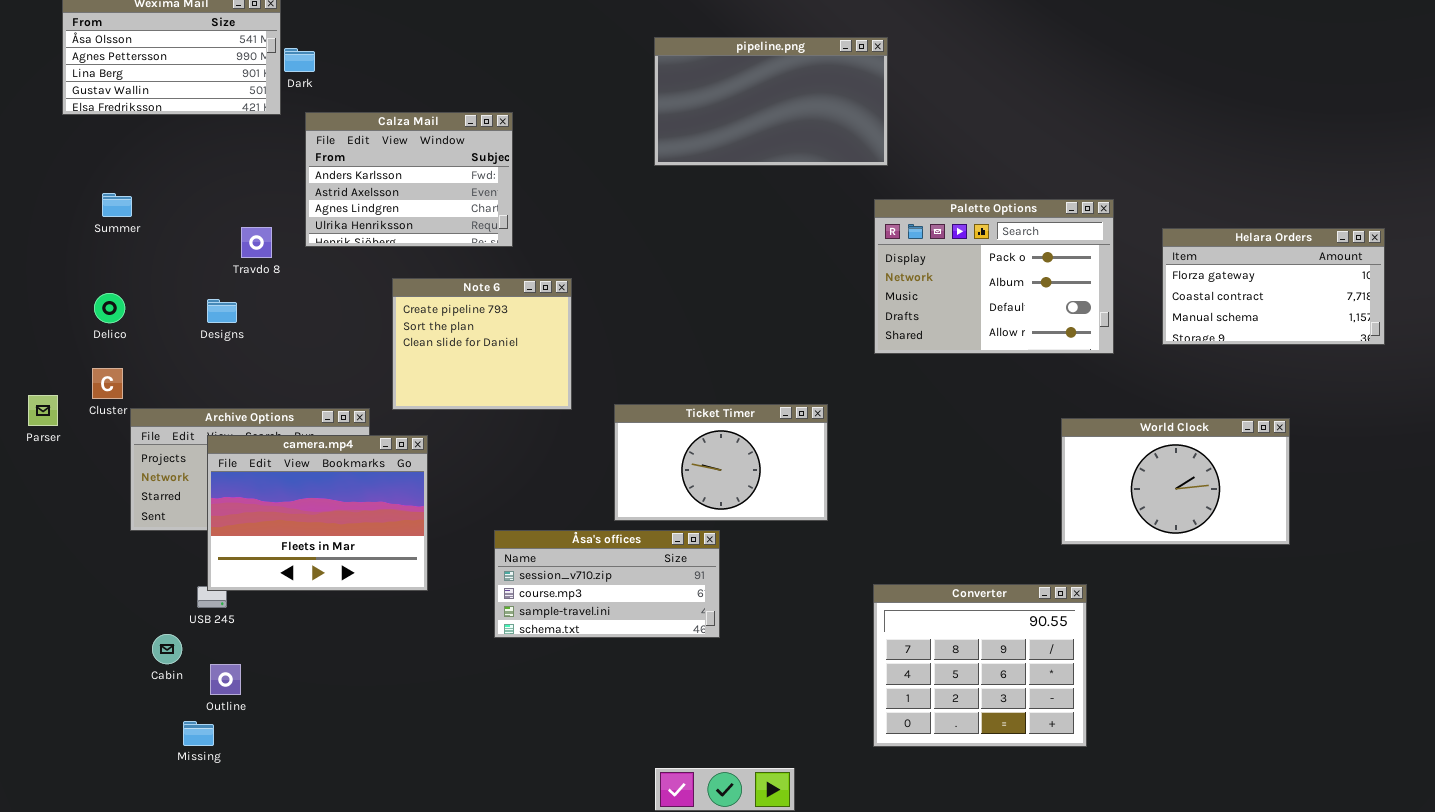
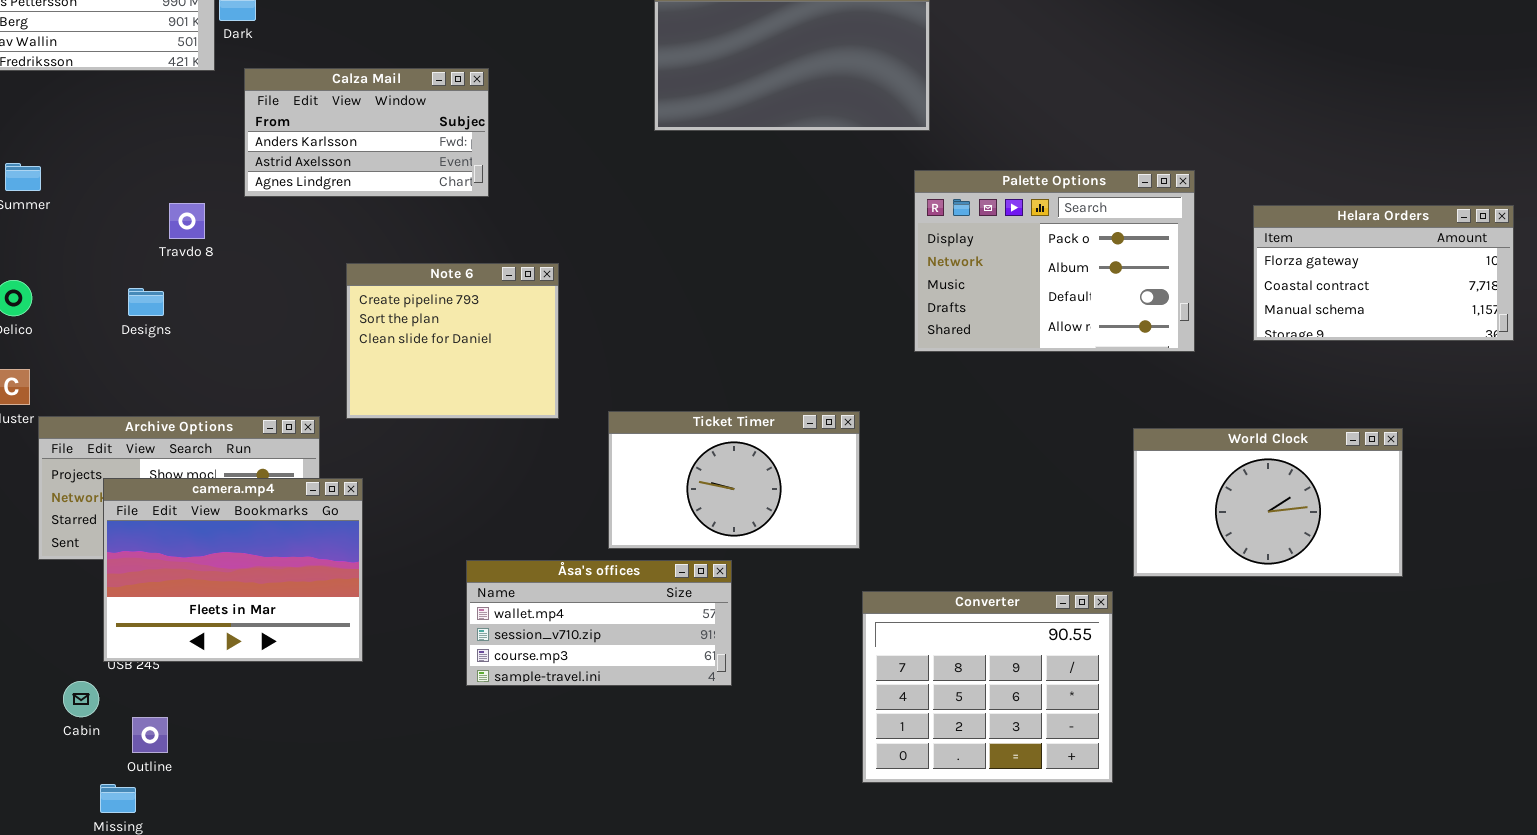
Calza Mail: [305,112,513,247] -> [244,68,489,197], resized
camera.mp4: [207,435,428,591] -> [103,478,363,662], moved
Åsa's offices: [494,530,720,638] -> [466,560,732,686], scrolled up 1 row
Converter: [873,584,1087,747] -> [862,591,1113,783], moved

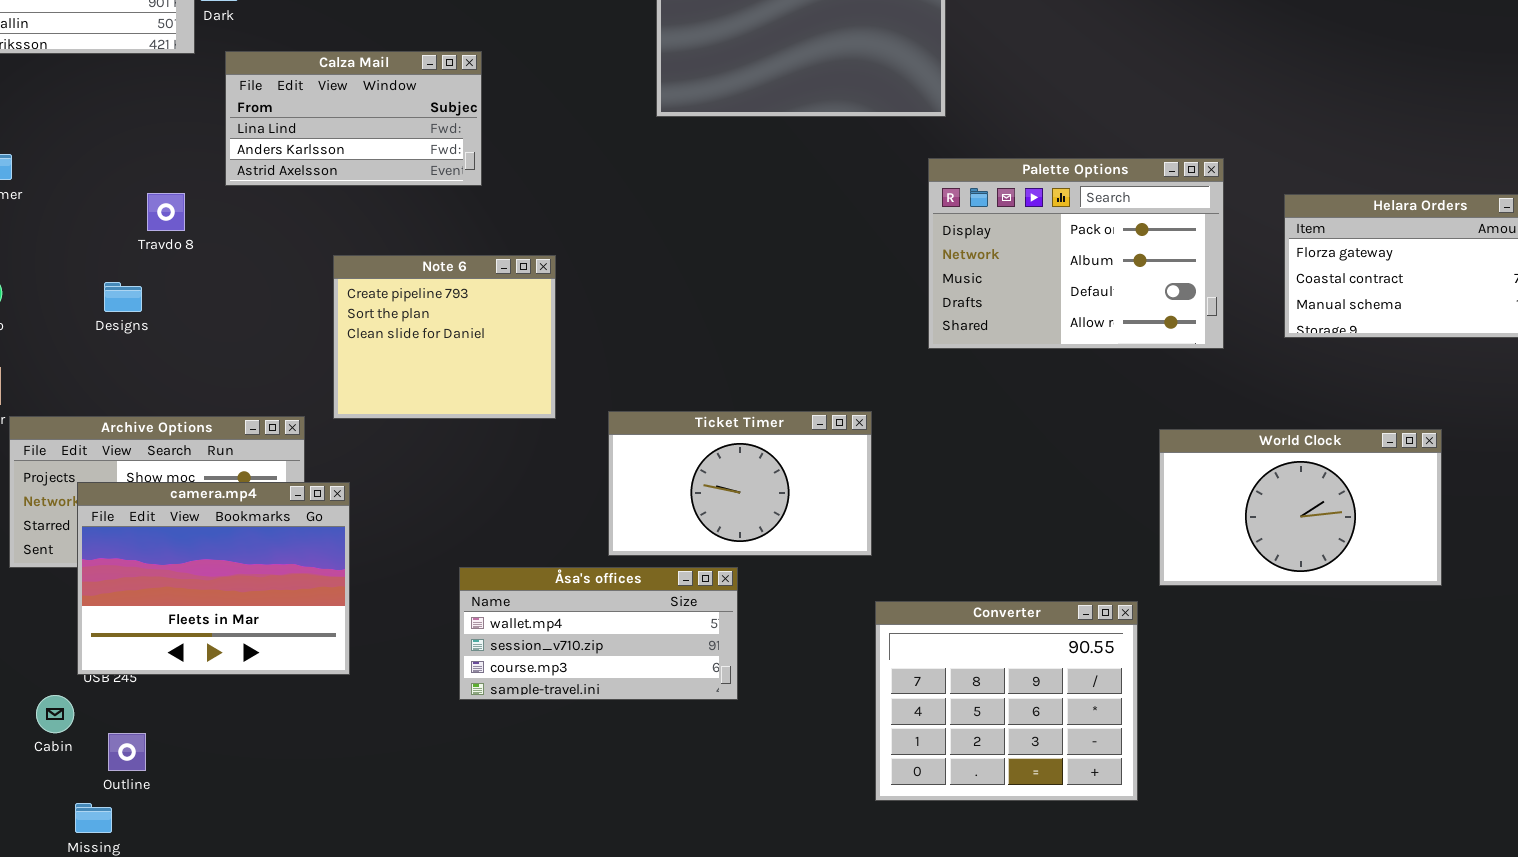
Calza Mail: [244,68,489,197] -> [225,51,482,186], scrolled up 1 row

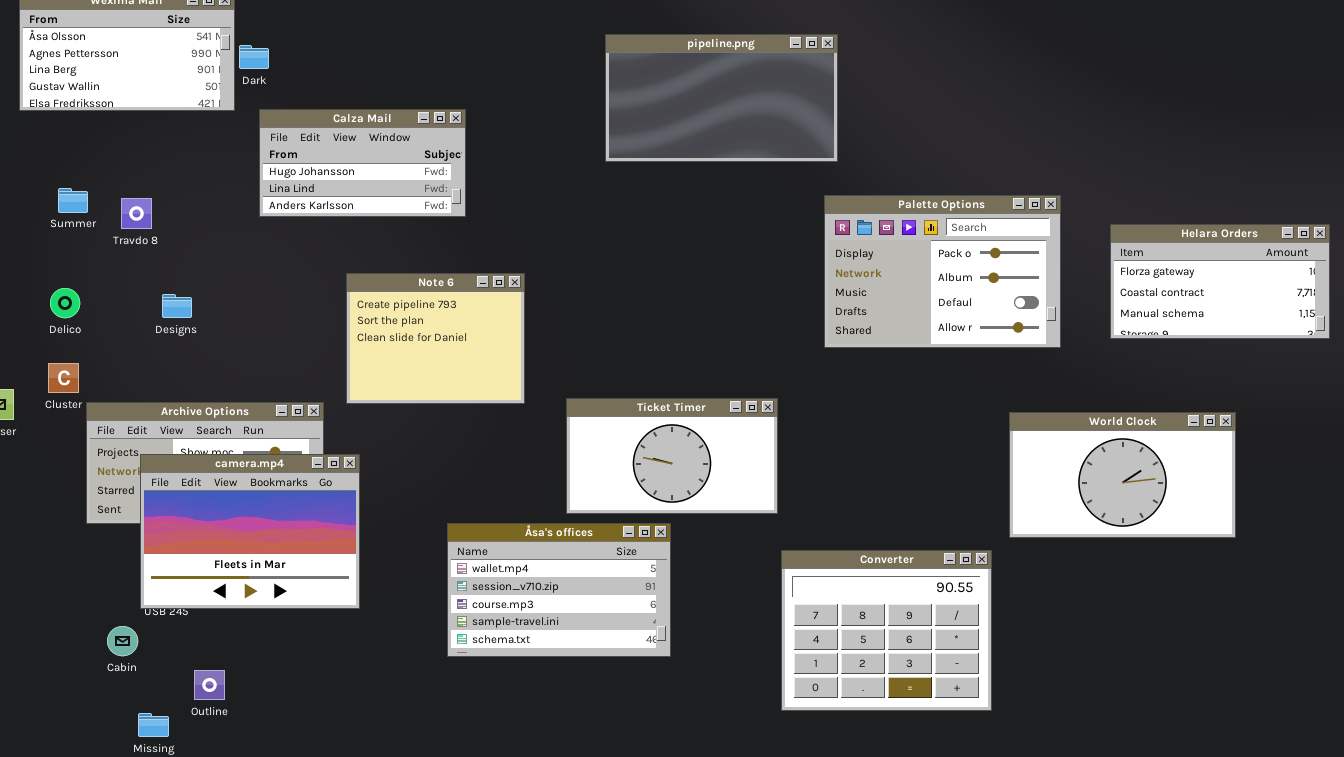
Calza Mail: [225,51,482,186] -> [259,109,466,217], scrolled up 1 row
Travdo 8: [147,193,185,231] -> [121,198,152,229], moved
Åsa's offices: [459,567,738,700] -> [447,523,671,657], resized
Outline: [108,733,146,771] -> [194,670,225,700], moved

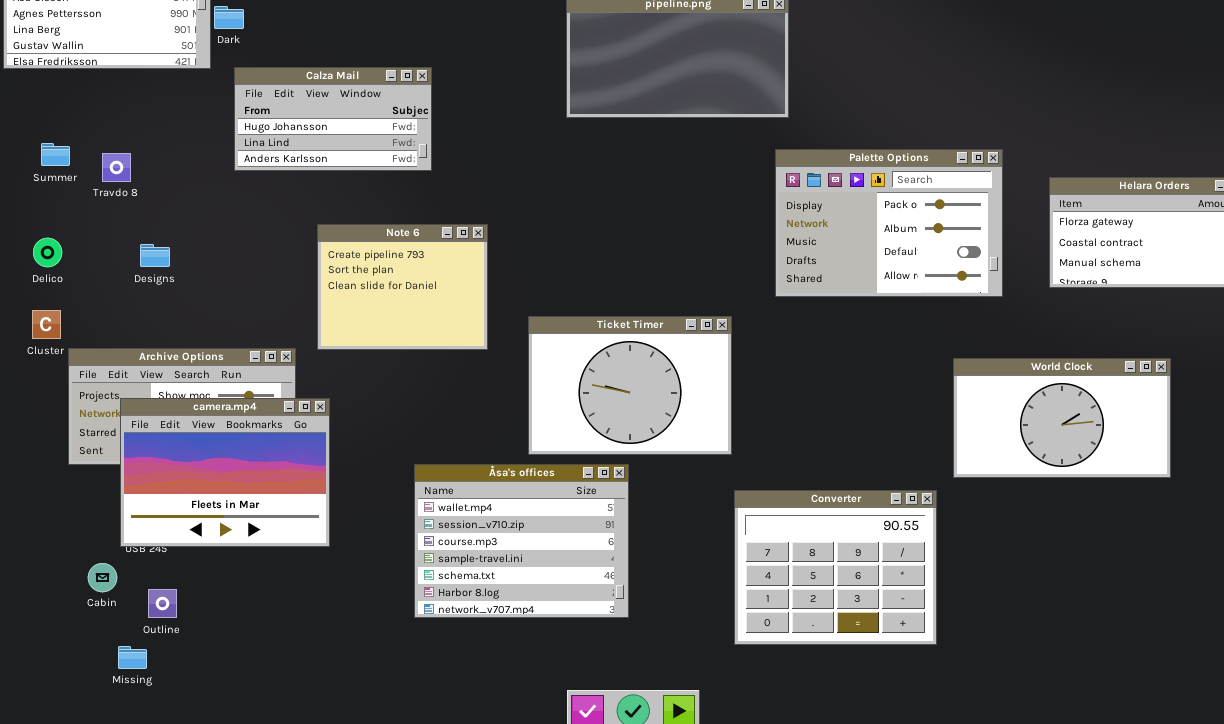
Ticket Timer: [566,398,778,514] -> [528,316,732,455], resized
Åsa's offices: [447,523,671,657] -> [414,464,629,618], resized
Outline: [194,670,225,700] -> [148,589,177,618], moved

